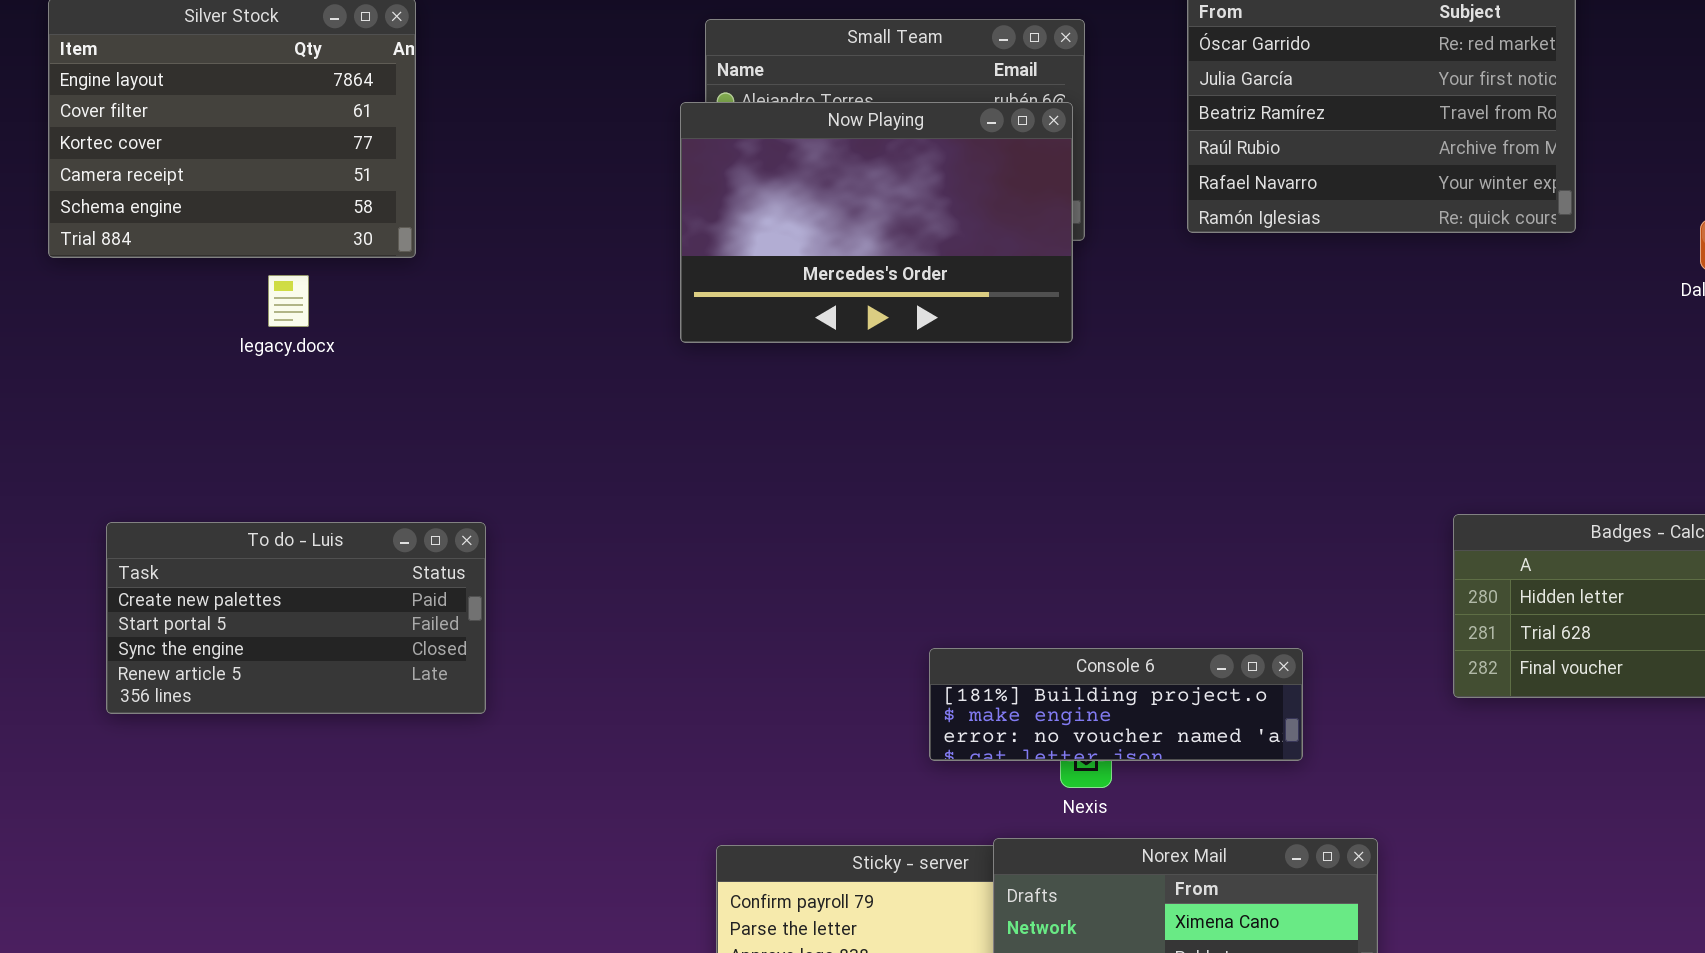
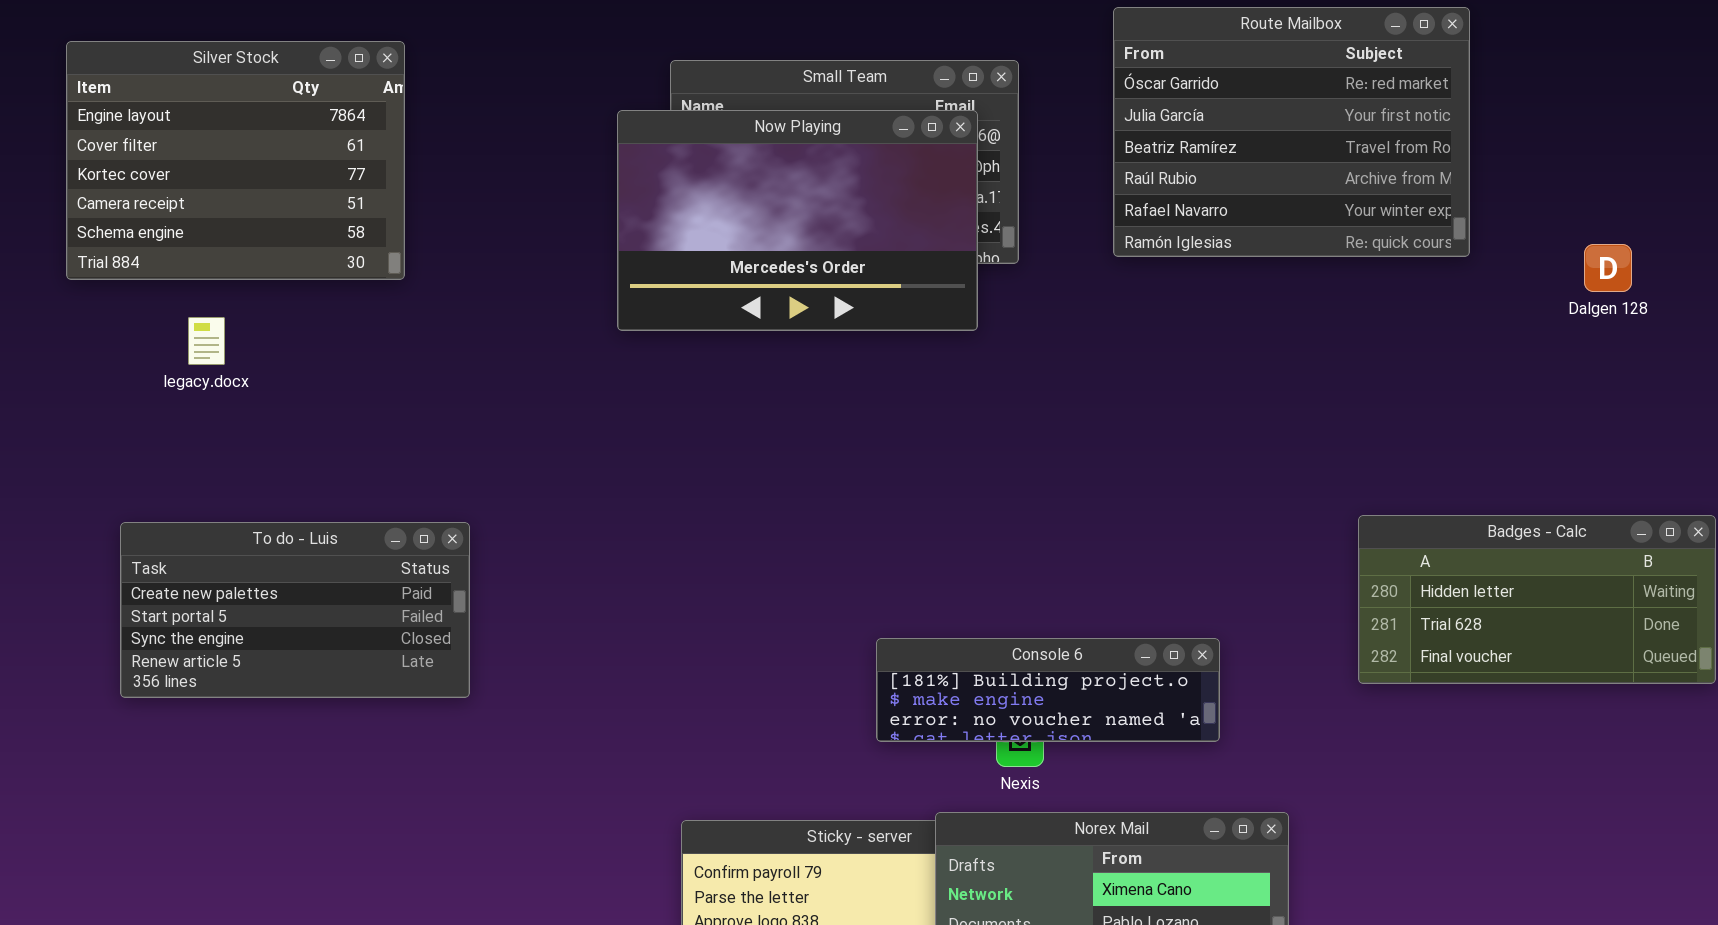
Now Playing: [680,102,1073,343] -> [617,110,978,331], moved
legacy.docx: [268,275,309,327] -> [188,317,225,365], moved

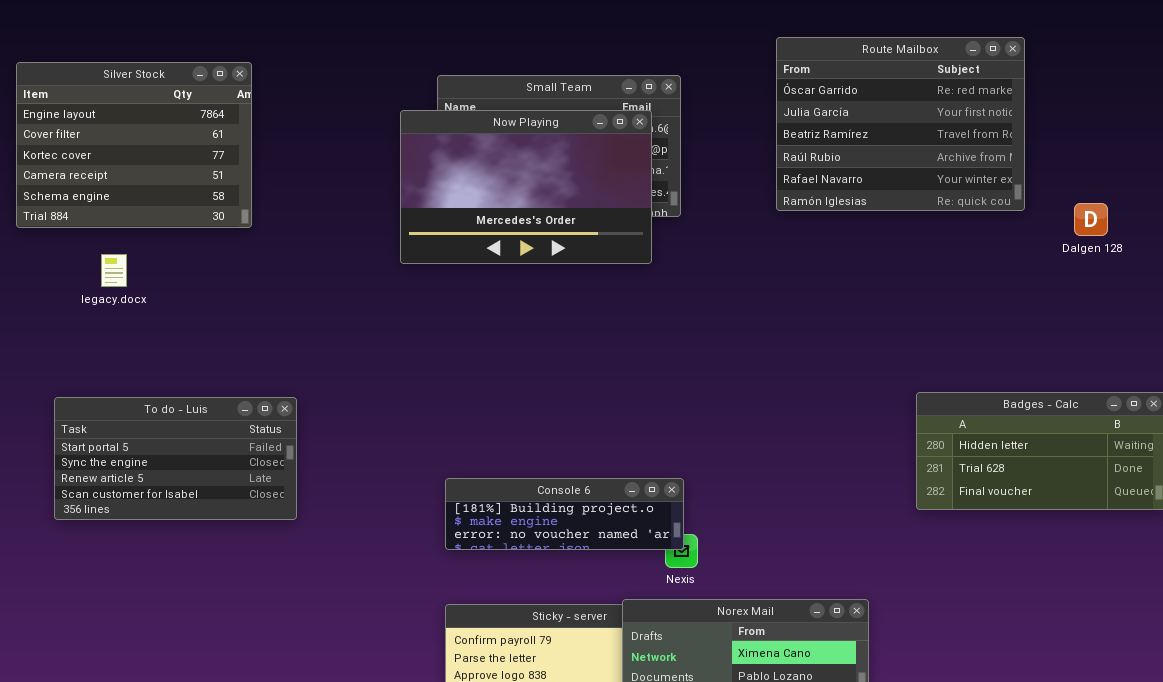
Route Mailbox: [1113,7,1470,257] -> [776,37,1025,211], moved
To do - Luis: [120,522,470,698] -> [54,397,297,520], scrolled down 1 row
Console 6: [876,638,1220,742] -> [445,478,684,550], moved

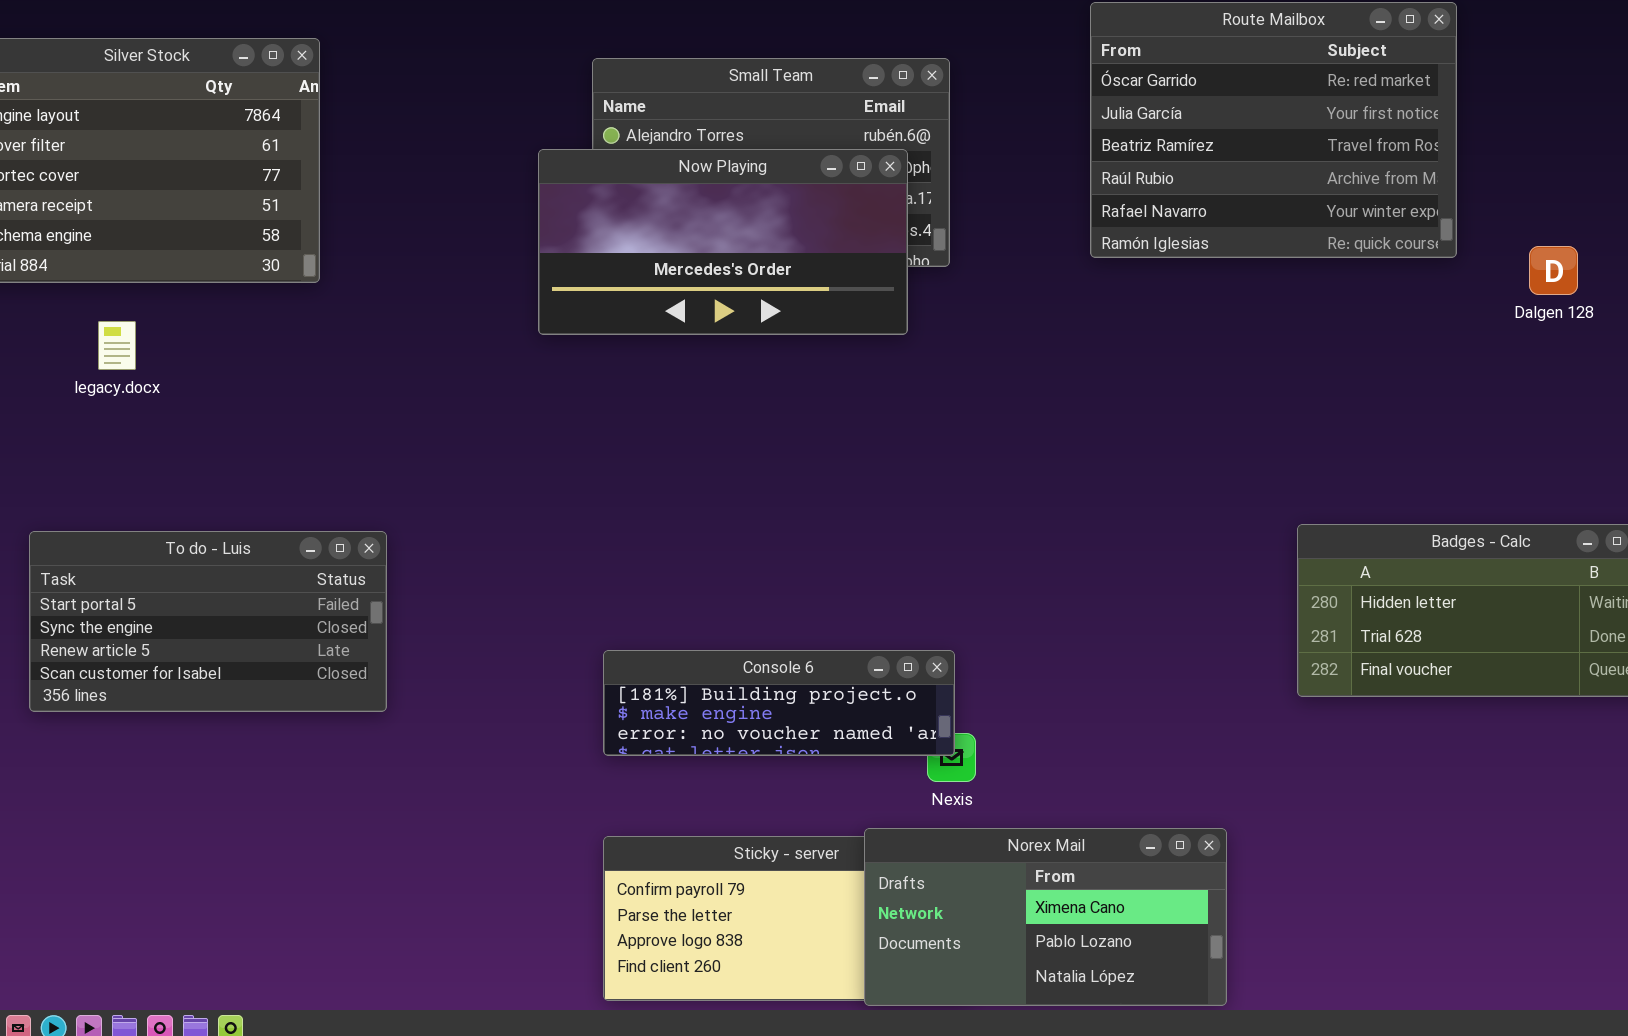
Now Playing: [400,110,652,264] -> [538,149,908,335], resized

